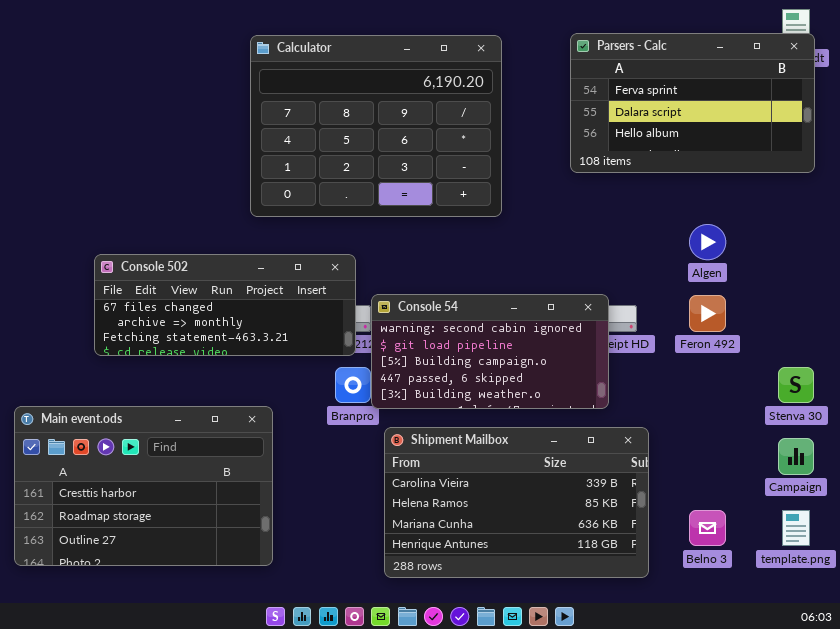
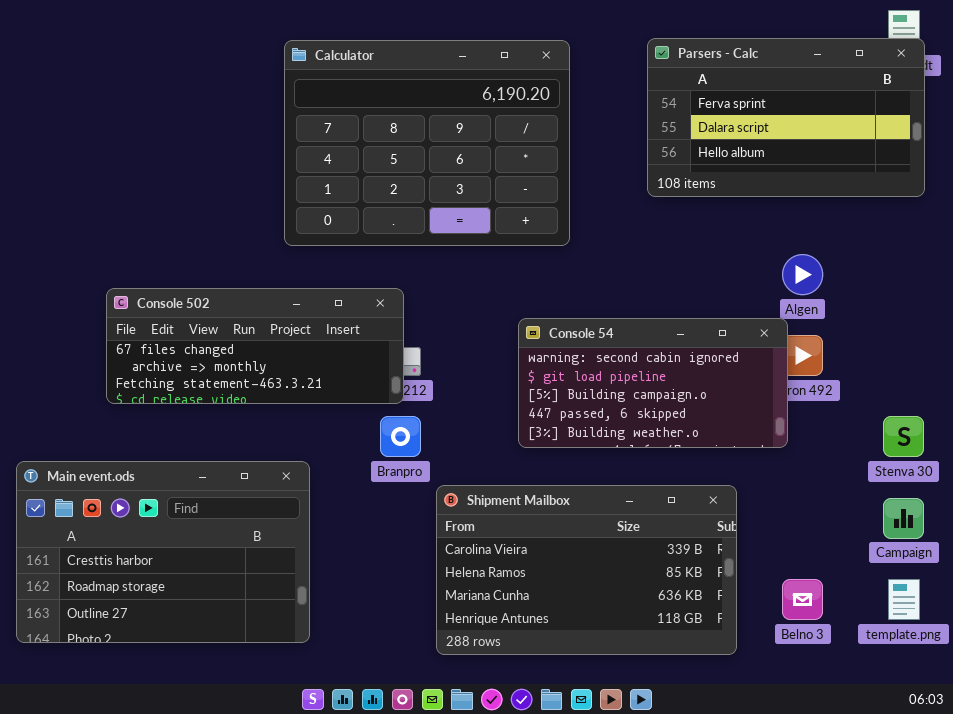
Console 54: [371,294,609,409] -> [518,318,788,448], moved

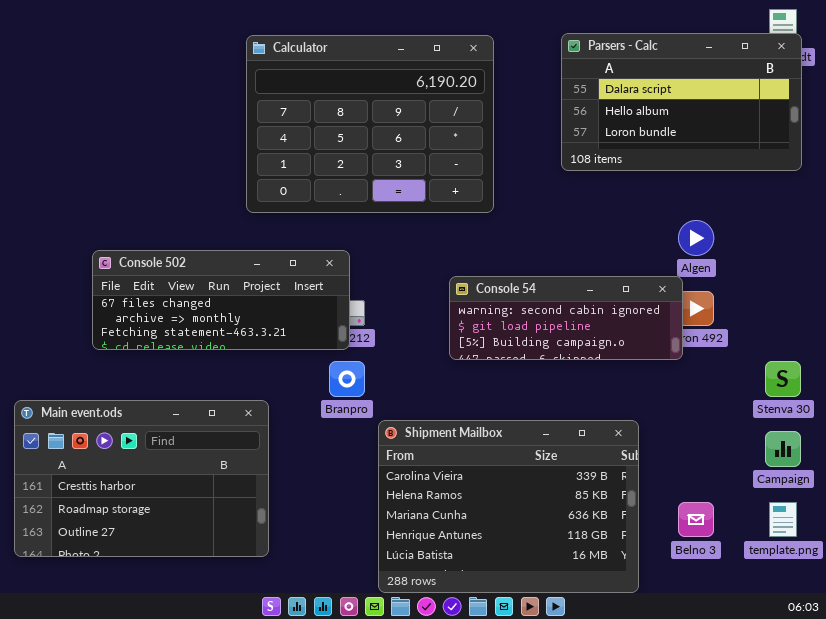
Parsers - Calc: [647,38,925,197] -> [561,33,802,171], scrolled down 1 row
Console 54: [518,318,788,448] -> [449,276,683,360], resized
Shipment Mailbox: [436,485,737,655] -> [378,420,639,593], resized

